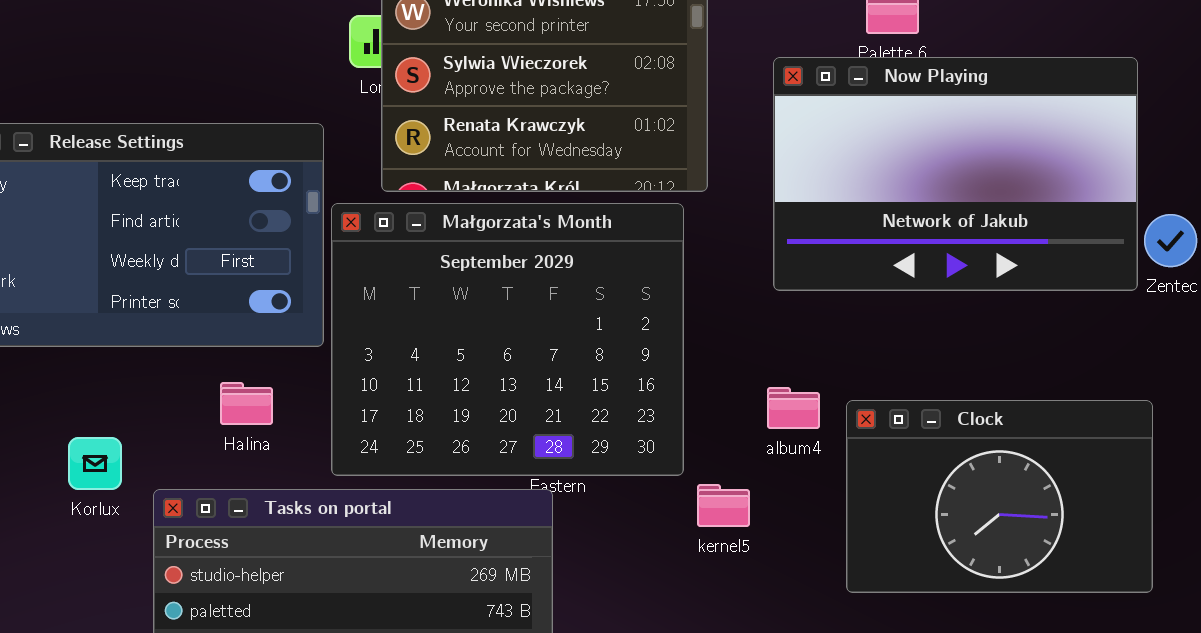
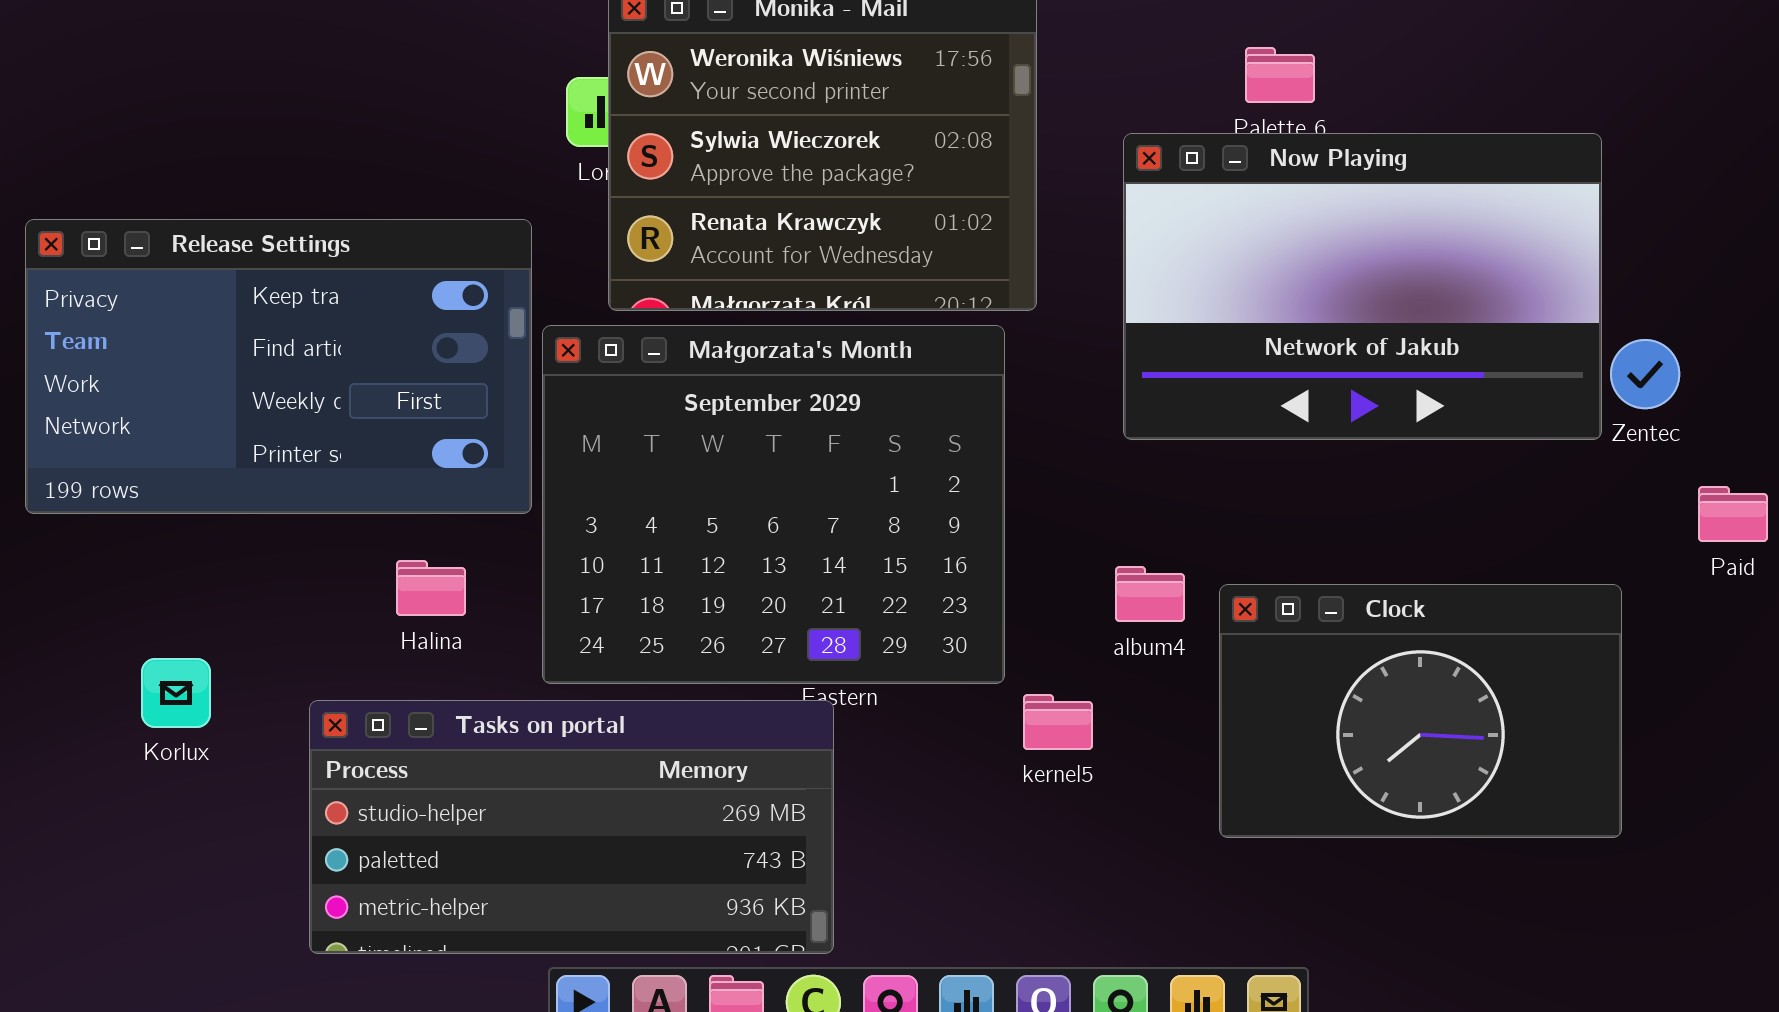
Korlux: [68,437,122,490] -> [141,658,211,728], moved

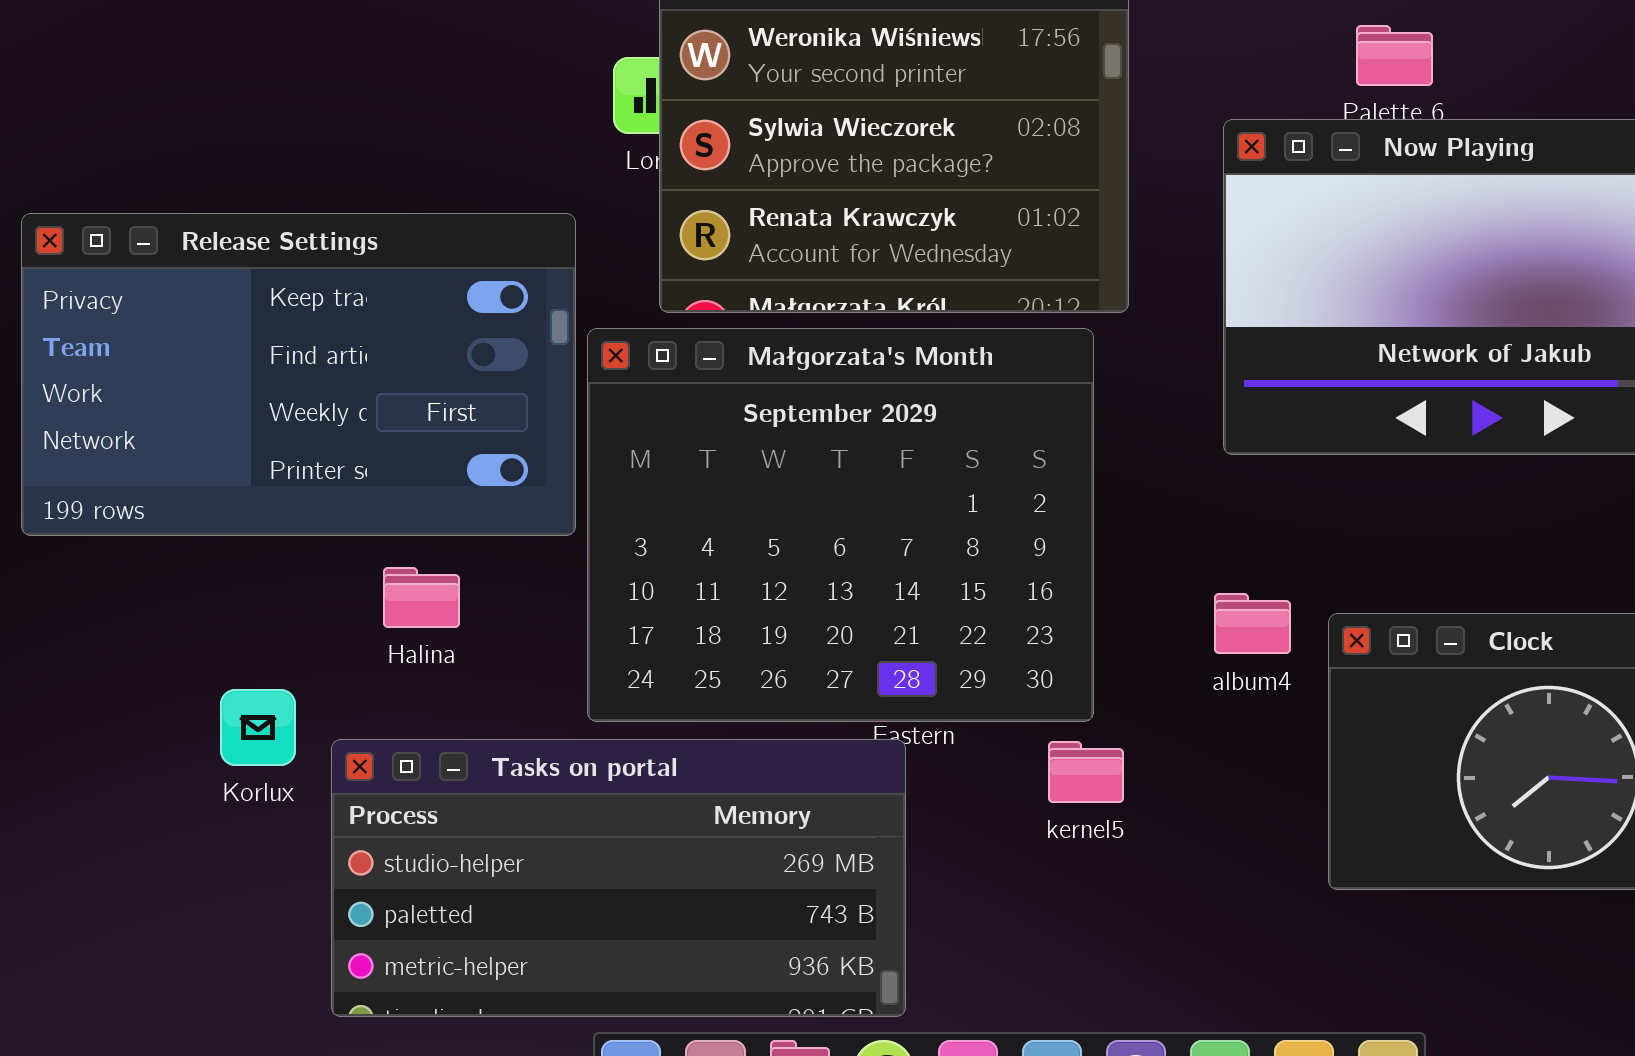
Halina: [396,560,466,616] -> [383,567,460,628], moved
Korlux: [141,658,211,728] -> [220,689,296,766], moved
kernel5: [1023,694,1093,750] -> [1048,741,1124,803], moved

